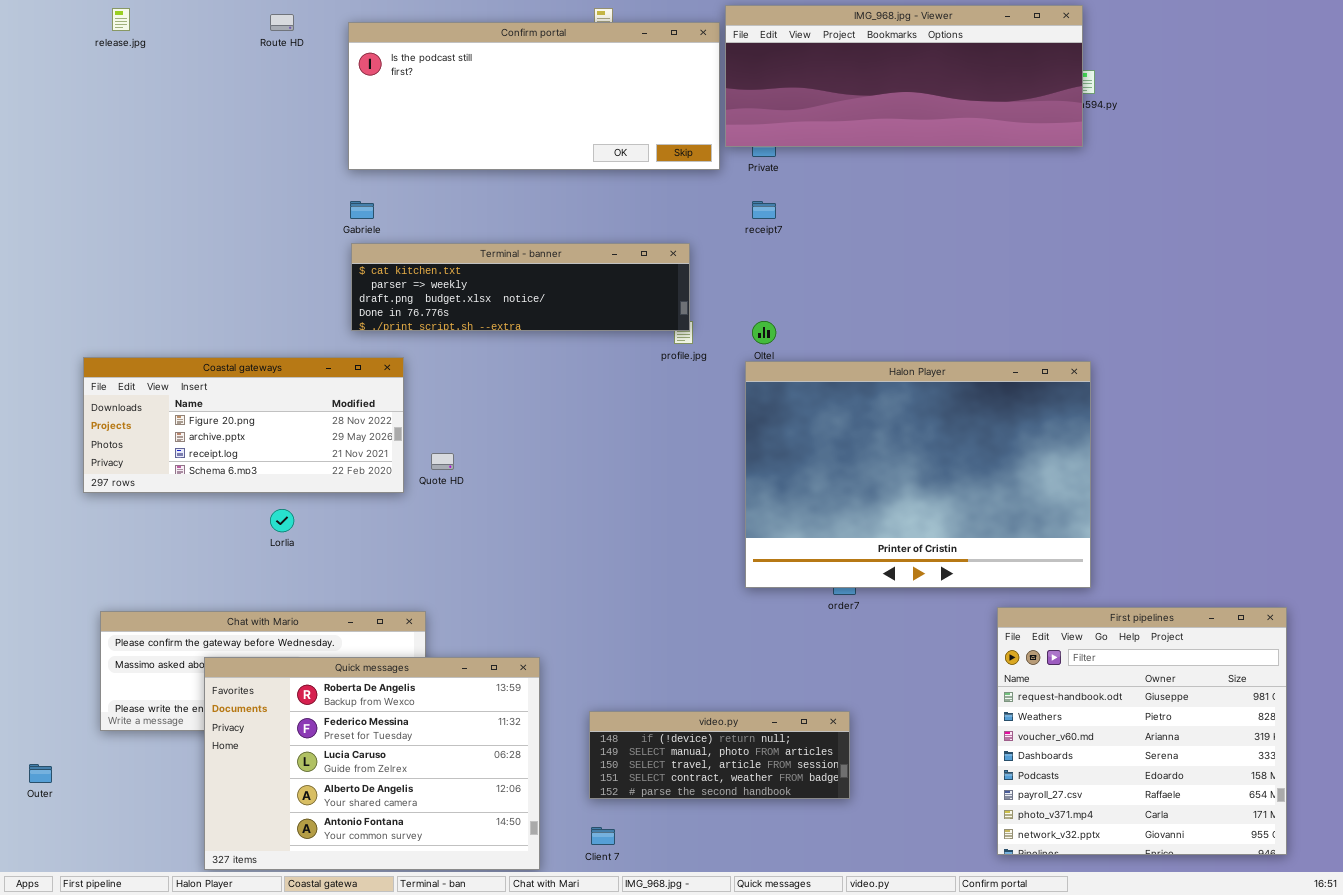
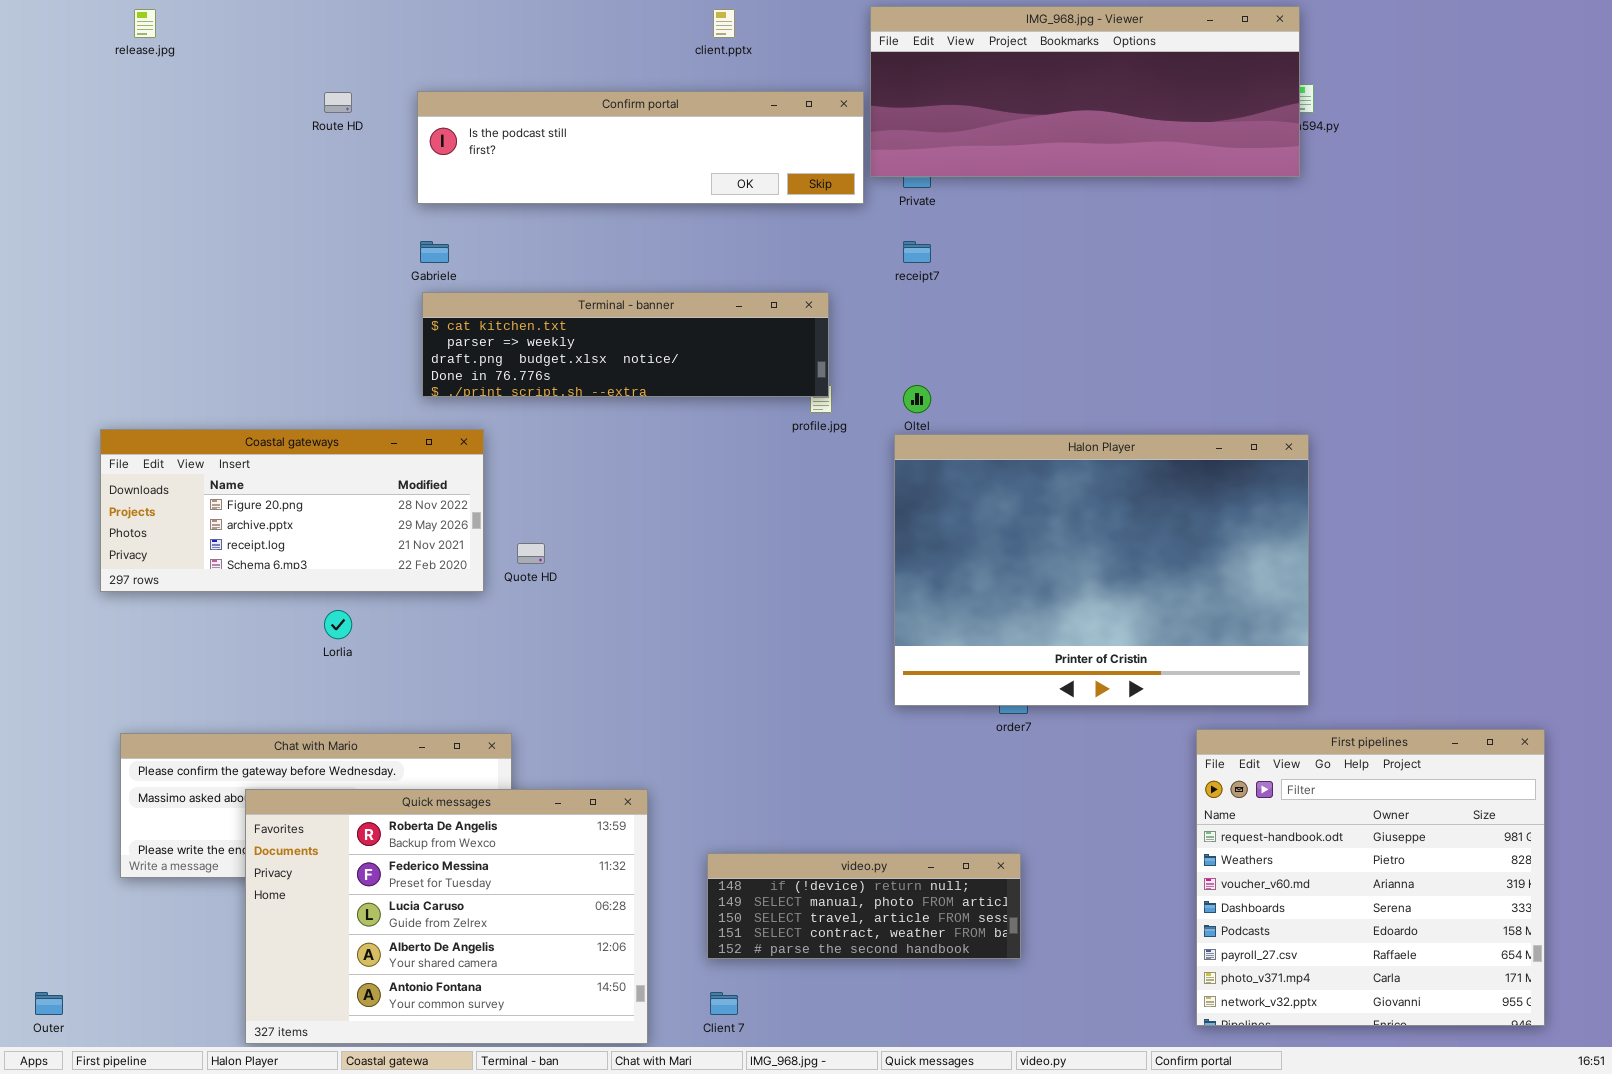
Route HD: [270,14,294,31] -> [324,92,352,113], moved
Confirm portal: [348,22,720,170] -> [417,91,864,204], resized
Outer: [29,764,52,783] -> [35,992,63,1015], moved

